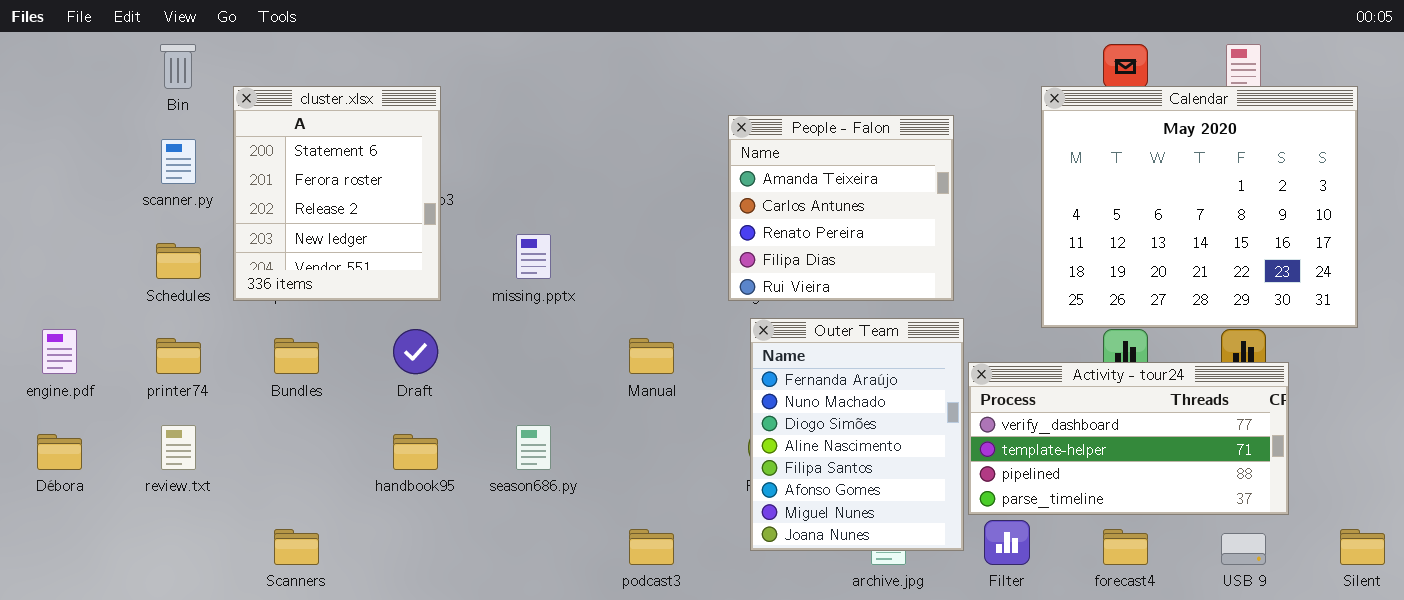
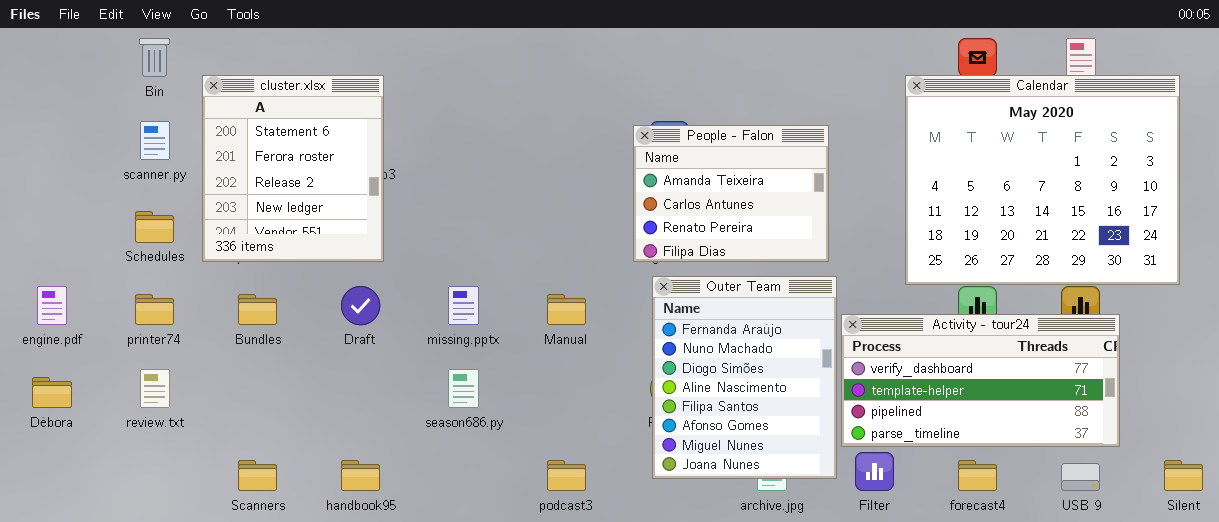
People - Falon: [728,115,954,301] -> [633,125,829,262], resized
missing.pptx: [516,234,551,279] -> [448,286,479,325], moved
handbook95: [393,434,438,470] -> [341,460,380,491], moved

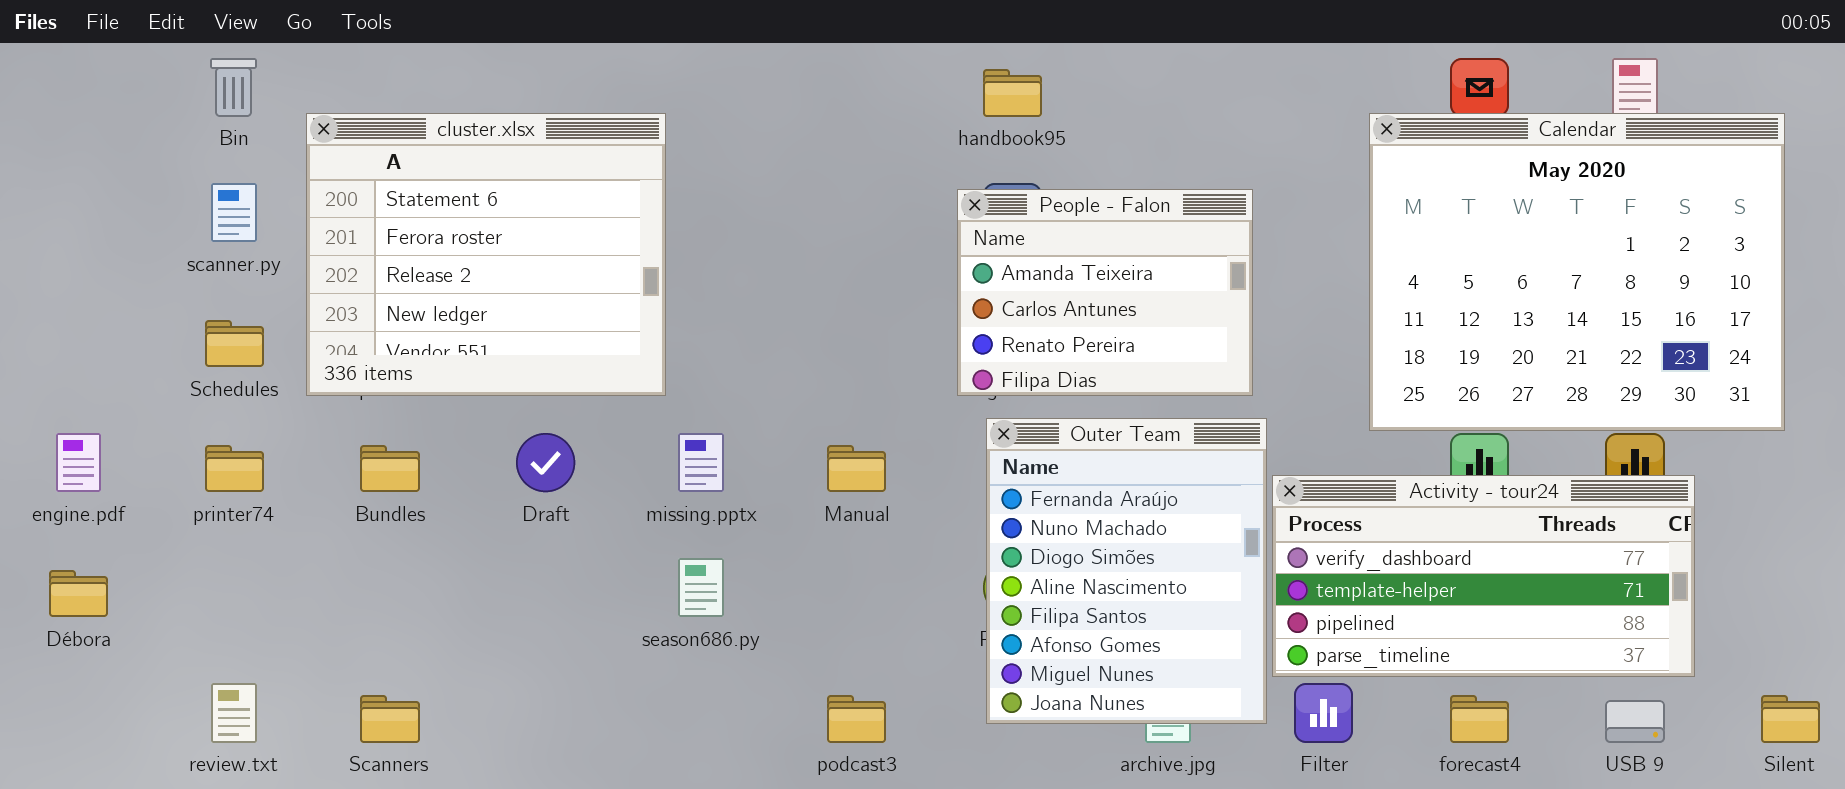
cluster.xlsx: [202,75,384,262] -> [306,113,666,396], resized
review.txt: [140,369,170,408] -> [211,683,257,743], moved
handbook95: [341,460,380,491] -> [983,69,1042,117], moved

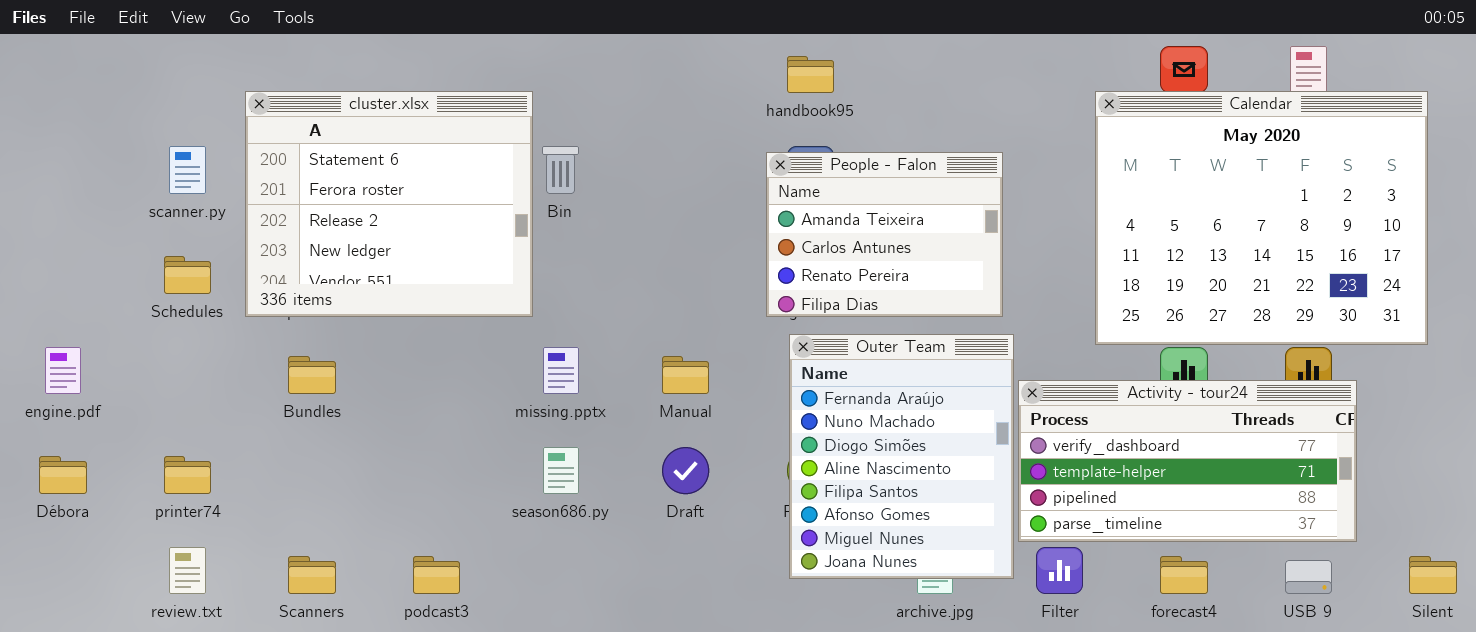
Bin: [210,58,257,117] -> [542,146,579,194], moved
Draft: [516,433,575,492] -> [662,447,709,494], moved
printer74: [205,445,264,492] -> [164,456,211,494], moved
podcast3: [827,695,886,743] -> [413,556,460,594], moved

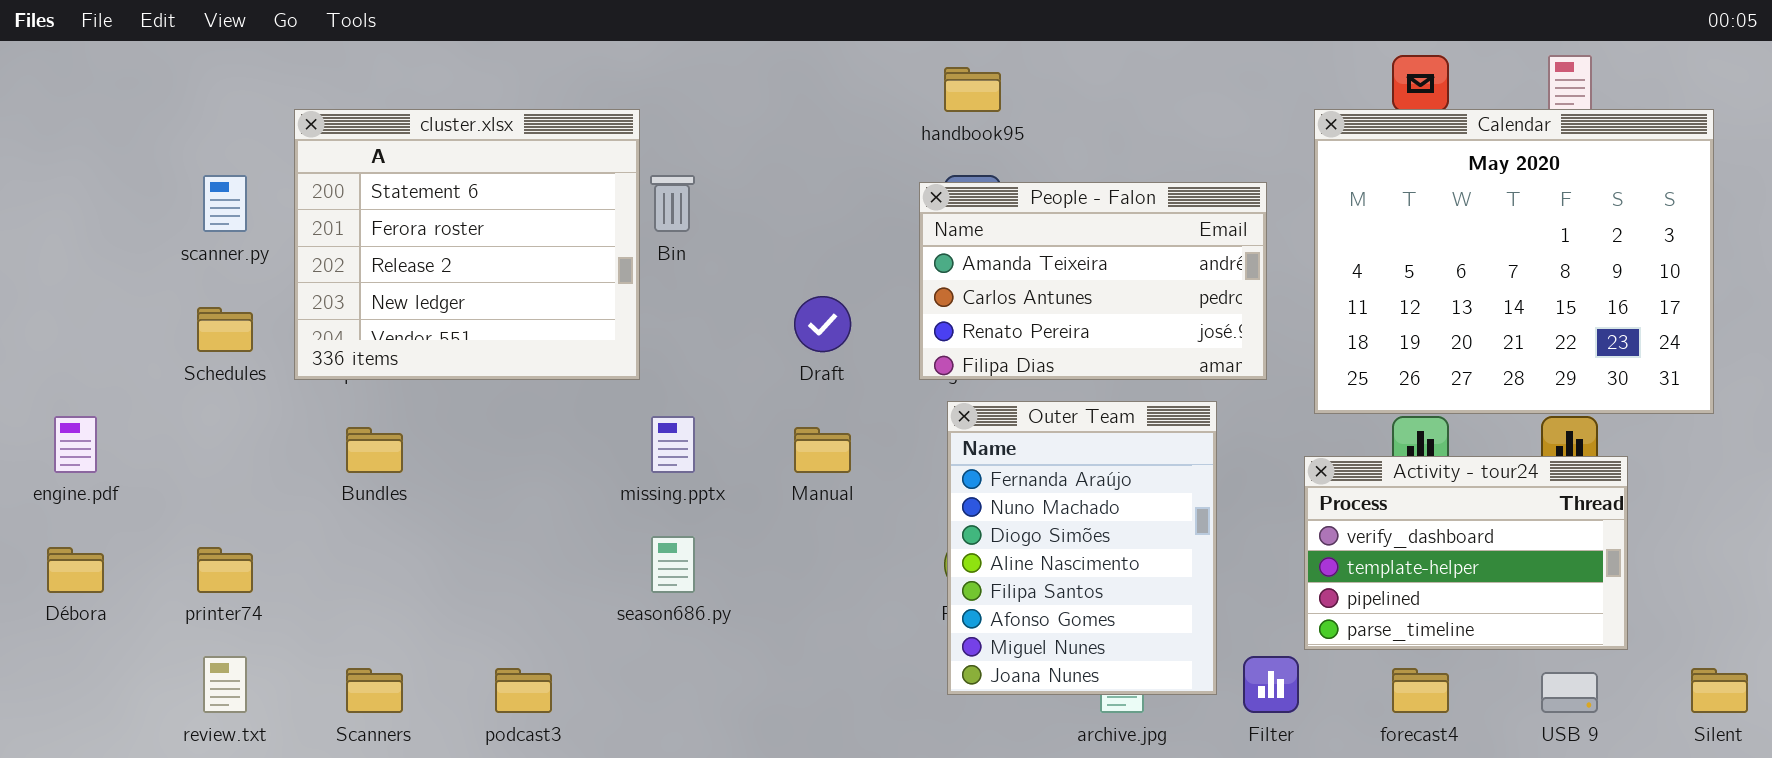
People - Falon: [766,152,1003,317] -> [919,182,1267,380], resized
Activity - tour24: [1018,380,1357,542] -> [1304,456,1628,650], resized
Draft: [662,447,709,494] -> [794,296,851,352], moved

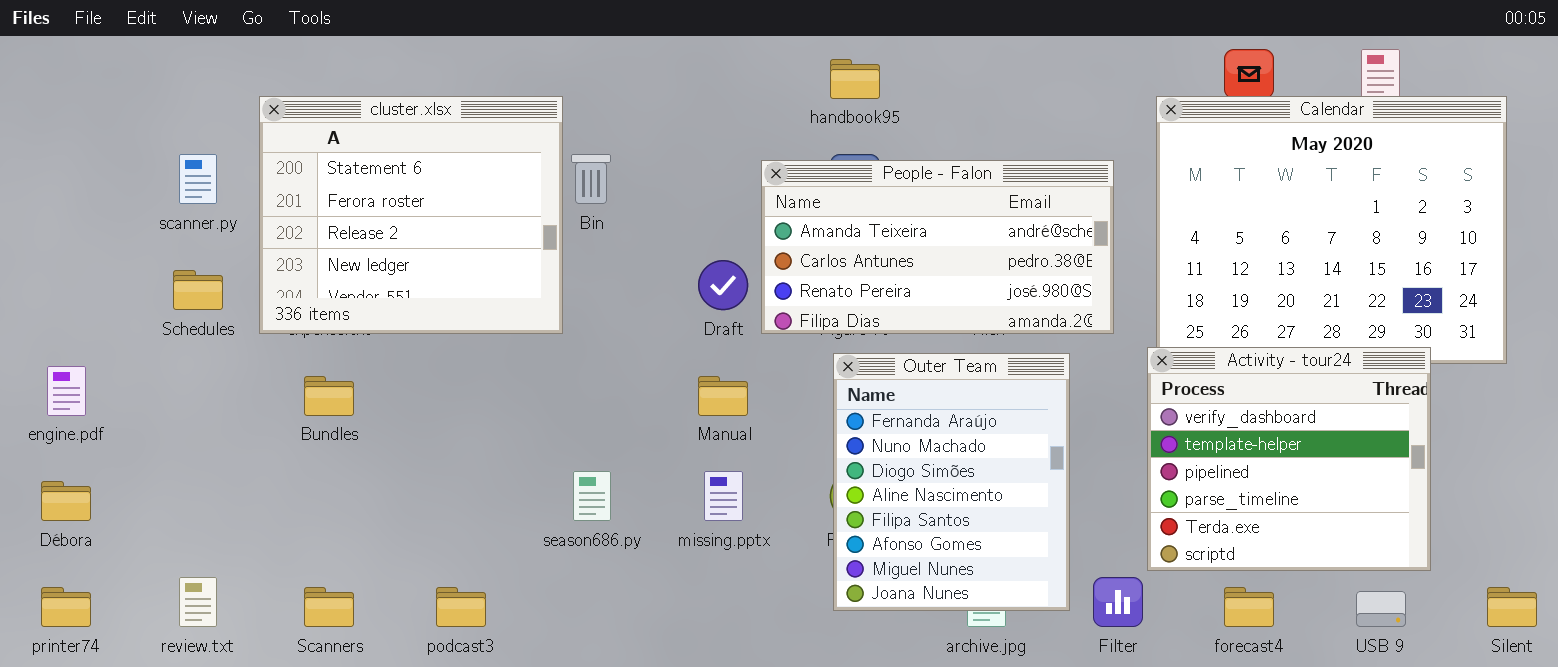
People - Falon: [919,182,1267,380] -> [761,160,1114,334], resized
missing.pptx: [651,416,695,473] -> [704,471,743,521], moved
Activity - tour24: [1304,456,1628,650] -> [1147,347,1431,571], resized
printer74: [197,547,253,593] -> [41,587,91,627], moved

